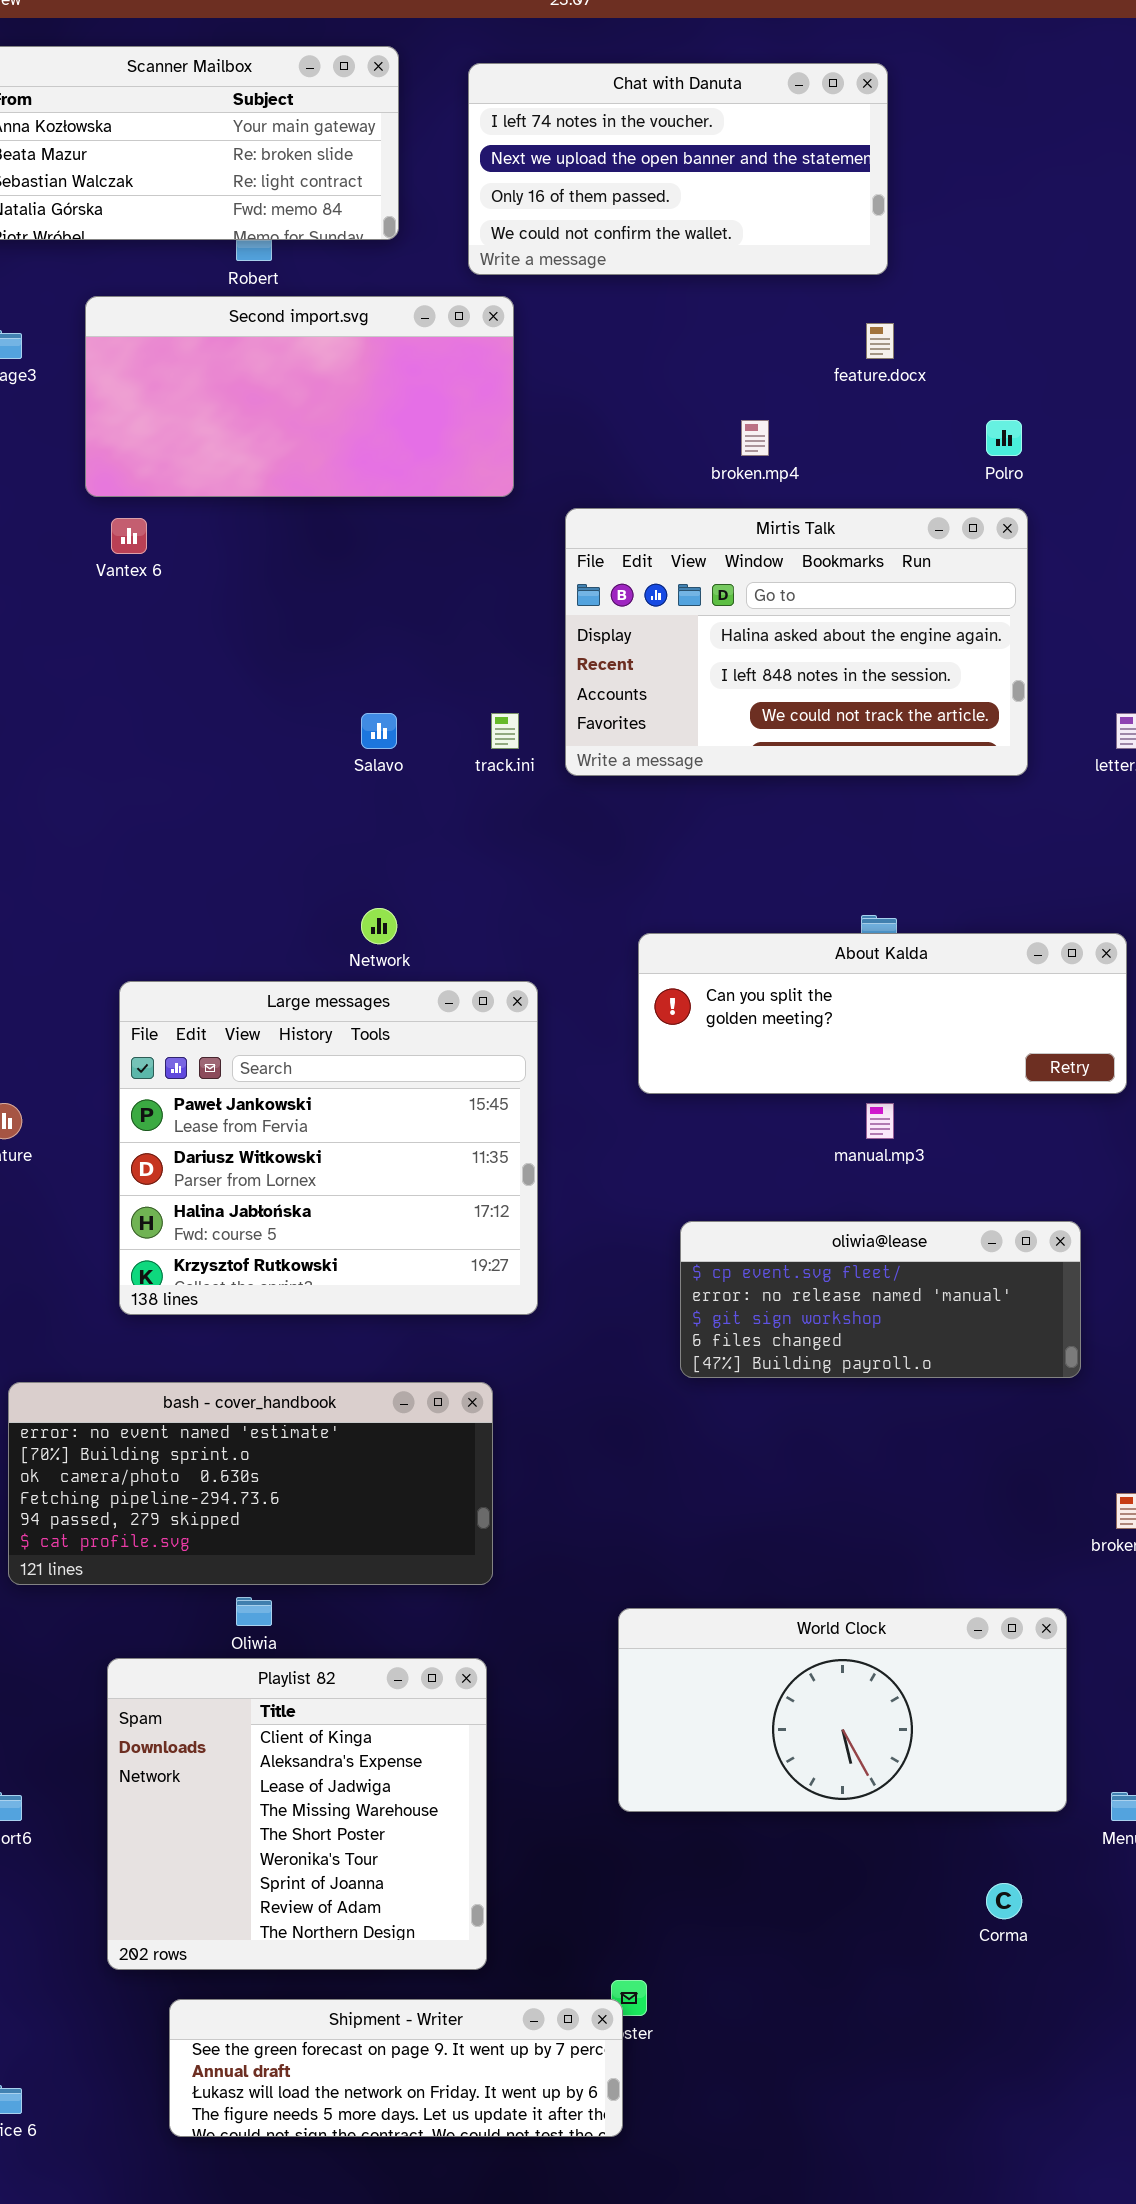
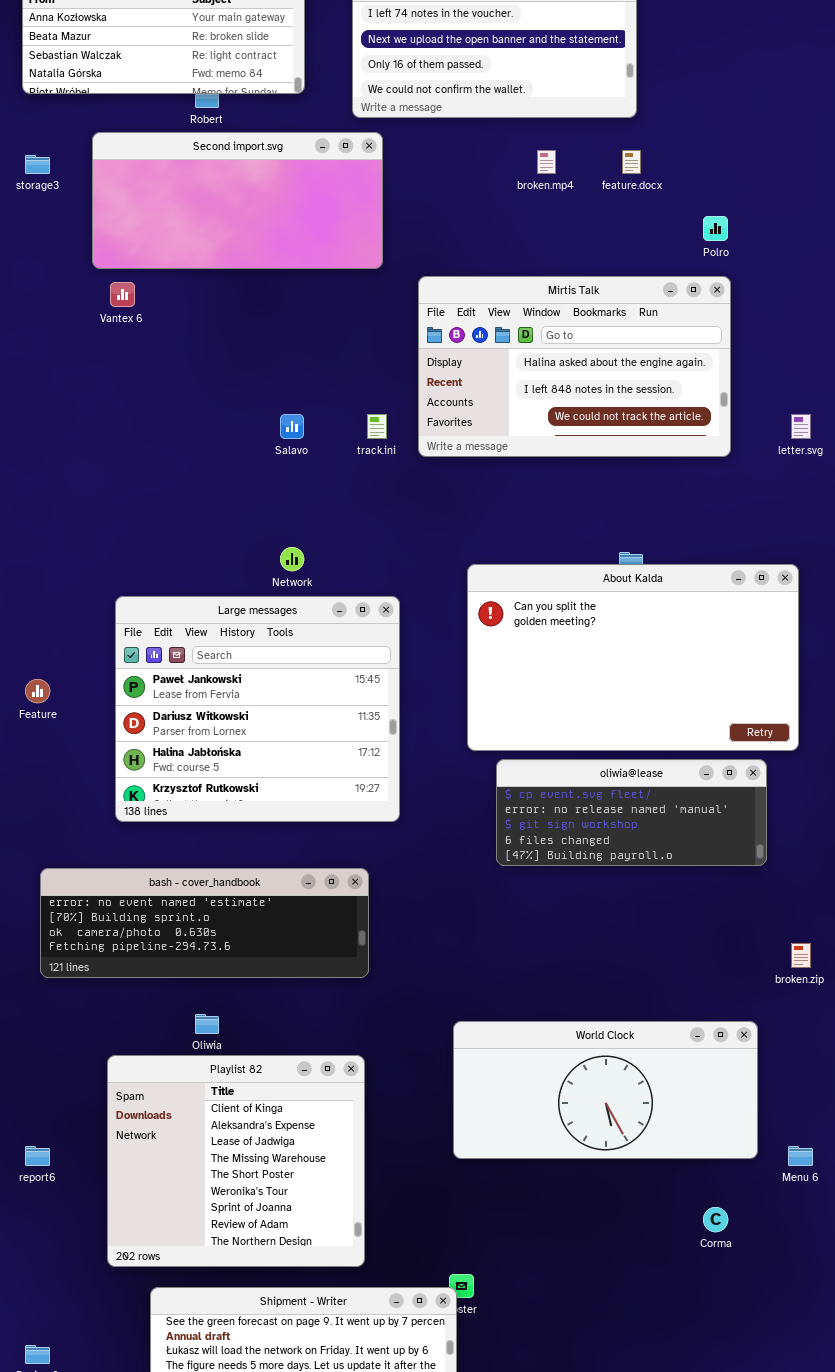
broken.mp4: [741,420,769,456] -> [537,150,556,174], moved
About Kalda: [638,933,1127,1094] -> [467,564,799,751], resized
bash - cover_handbook: [8,1382,493,1585] -> [40,868,369,978], resized

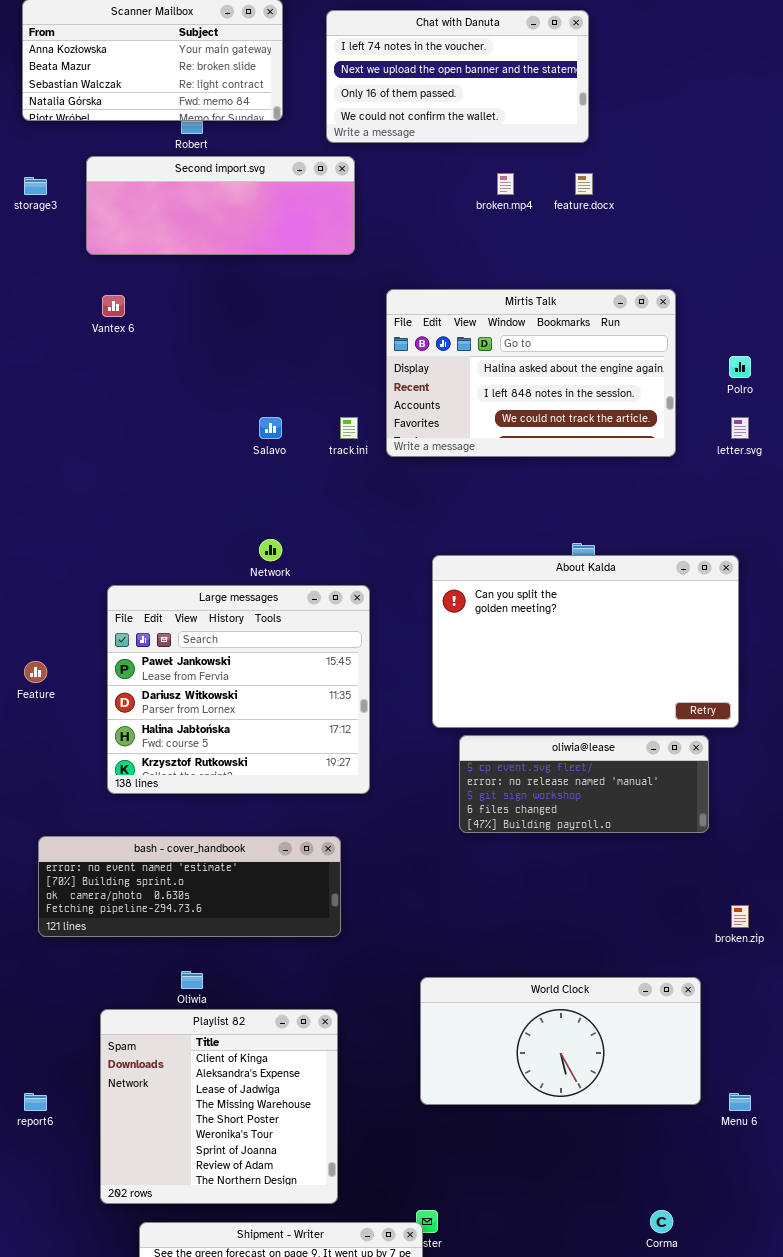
Second import.svg: [92,132,383,269] -> [86,156,355,255], resized
Polro: [703,216,728,241] -> [729,356,751,378], moved
Corma: [703,1207,728,1232] -> [650,1210,673,1233], moved

